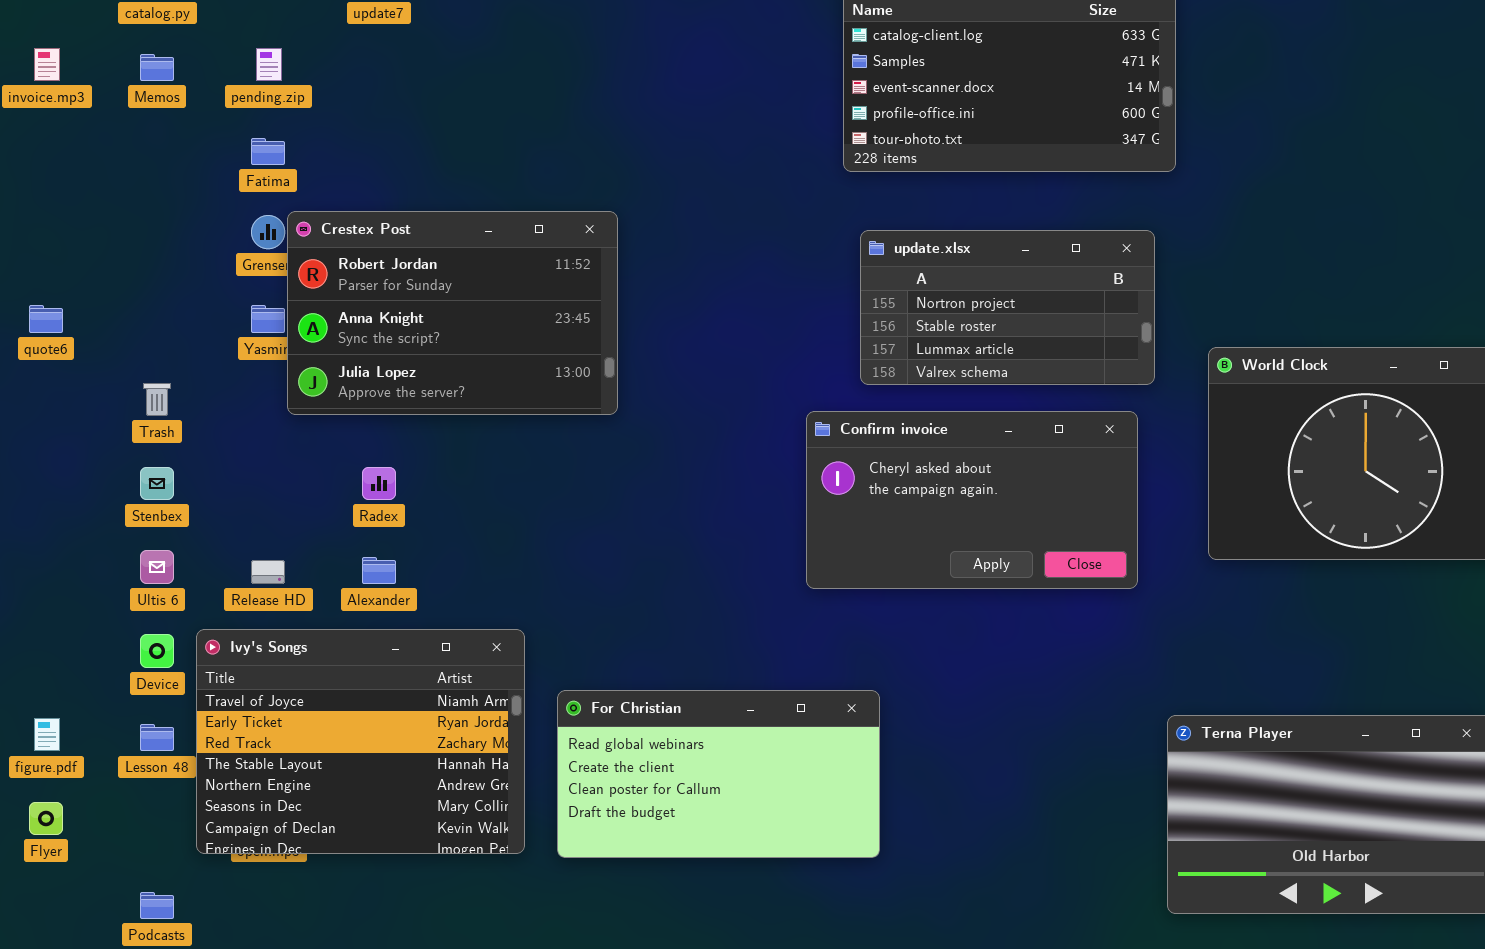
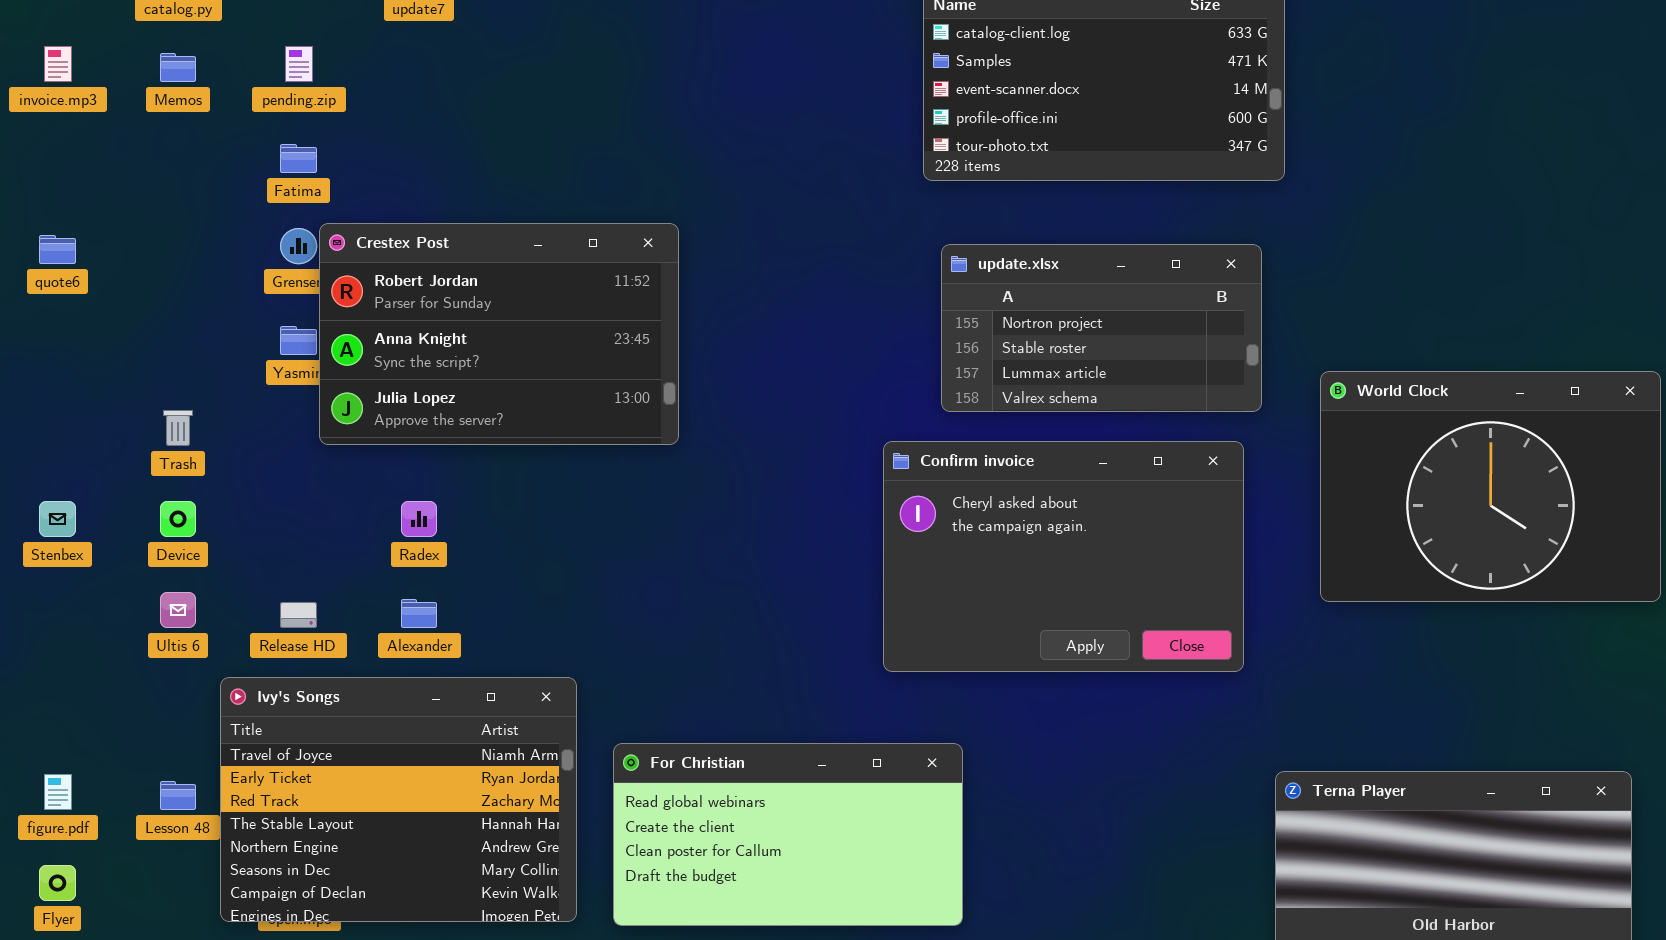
quote6: [29,305,63,333] -> [39,235,76,264], moved
Confirm invoice: [806,411,1138,589] -> [883,441,1244,672], resized
Stenbex: [140,467,174,500] -> [39,501,76,537], moved
Device: [140,634,174,668] -> [160,501,196,537], moved

